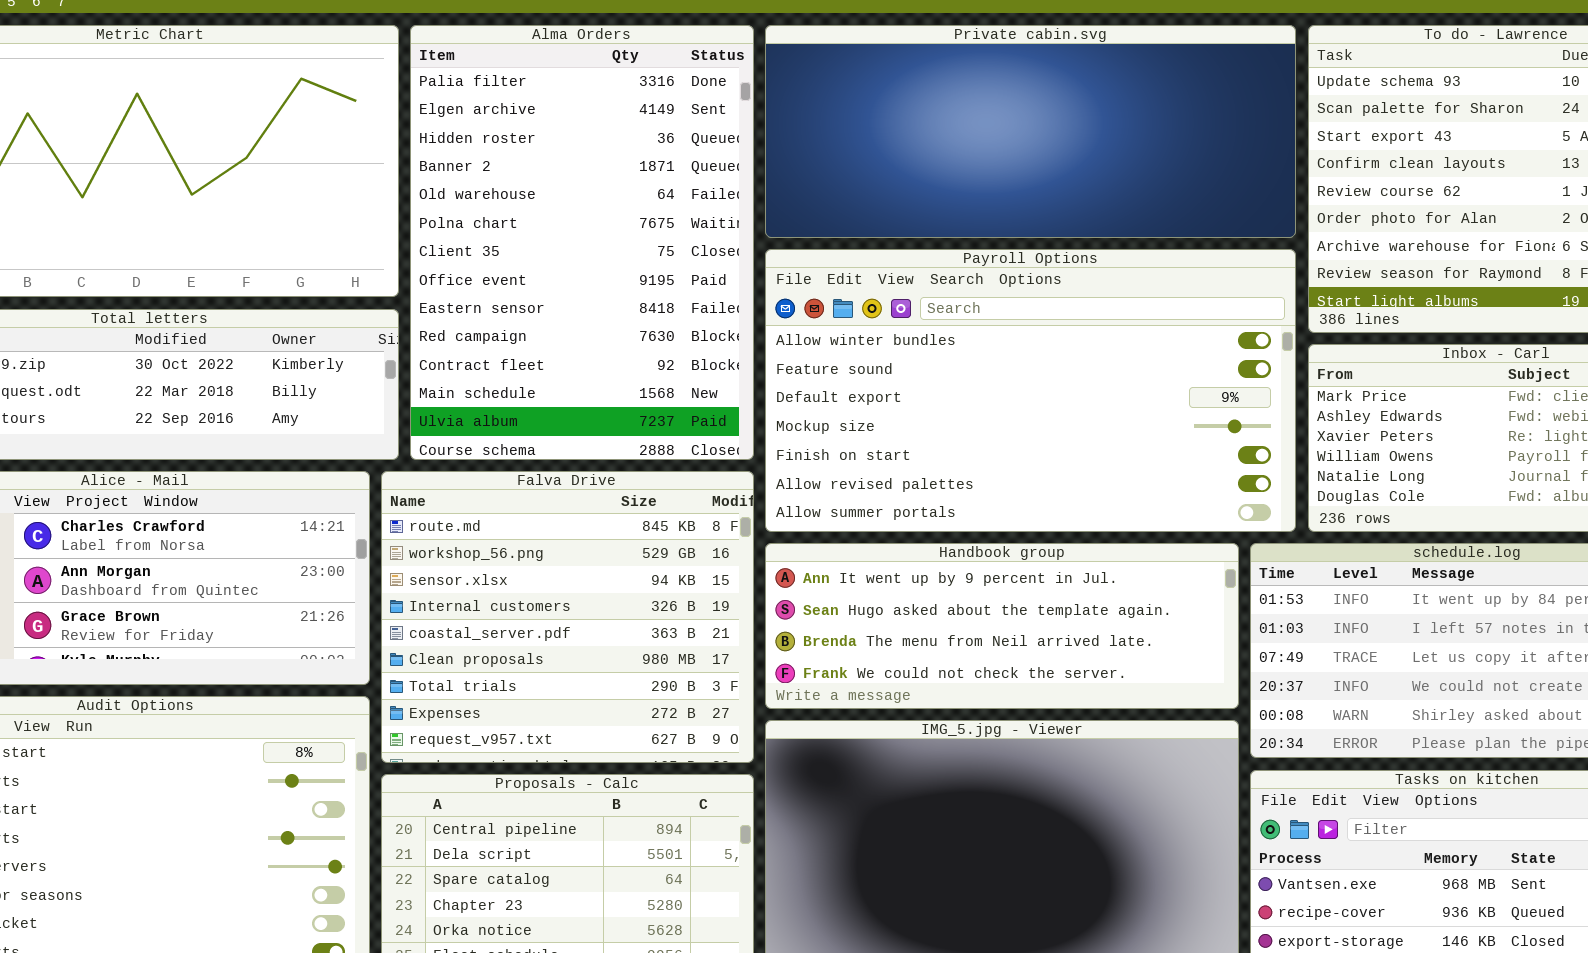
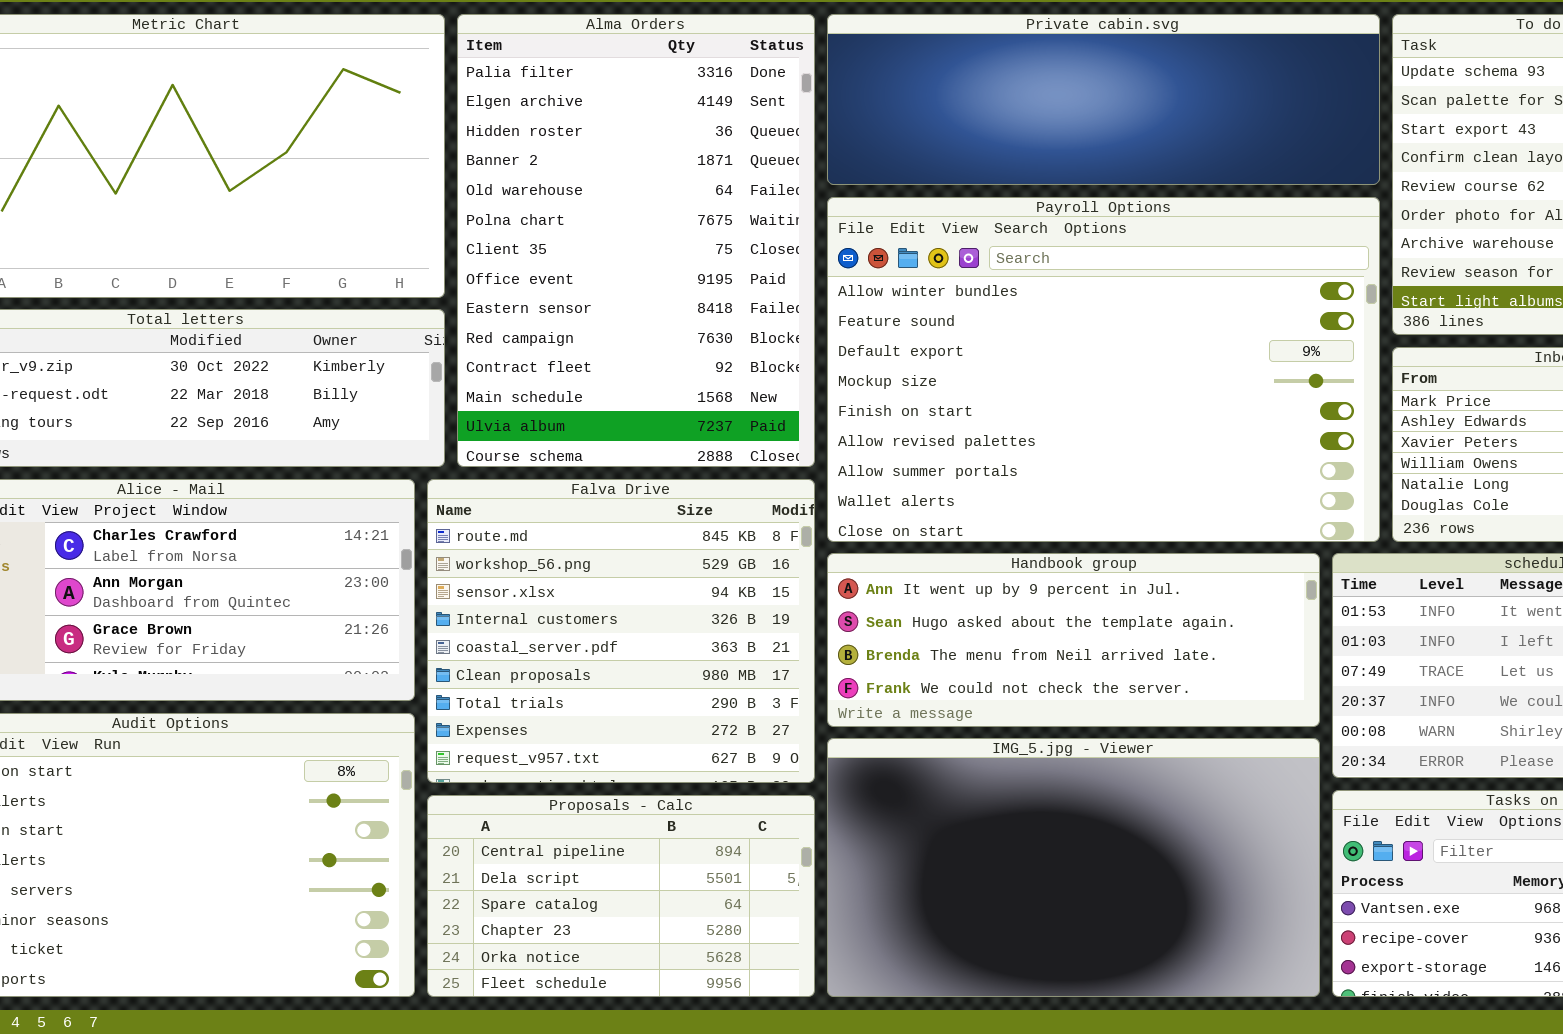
Private cabin.svg: [765,25,1296,238] -> [827,14,1380,185], resized
Payroll Options: [765,249,1296,532] -> [827,197,1380,542], resized

